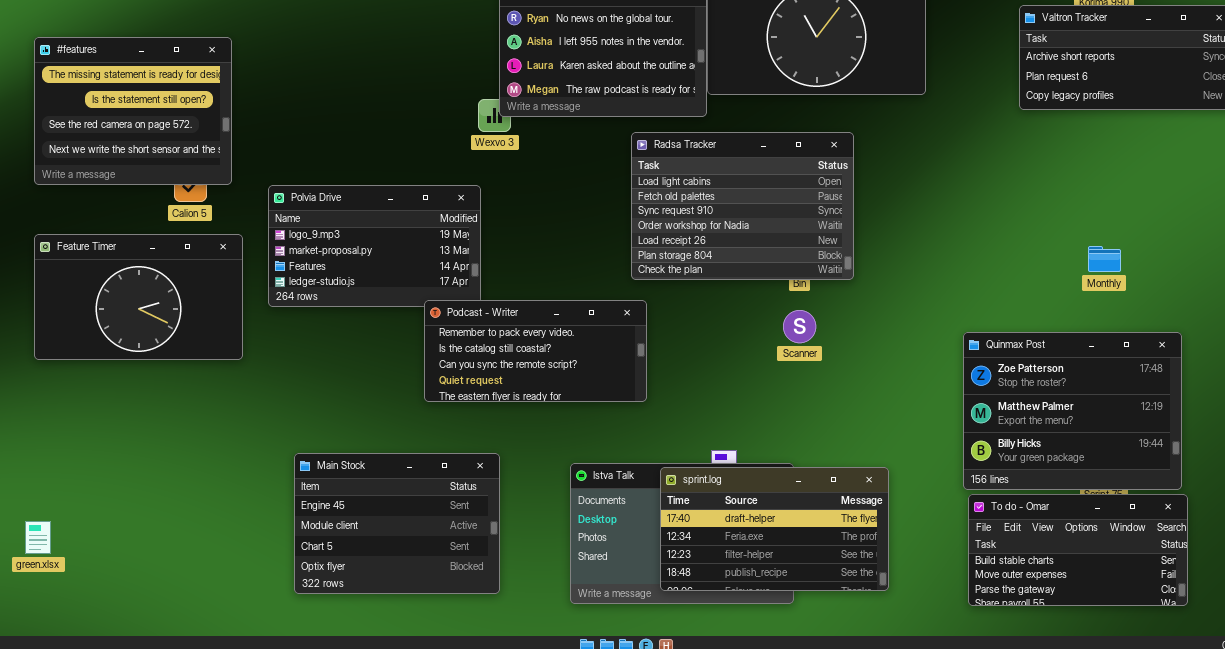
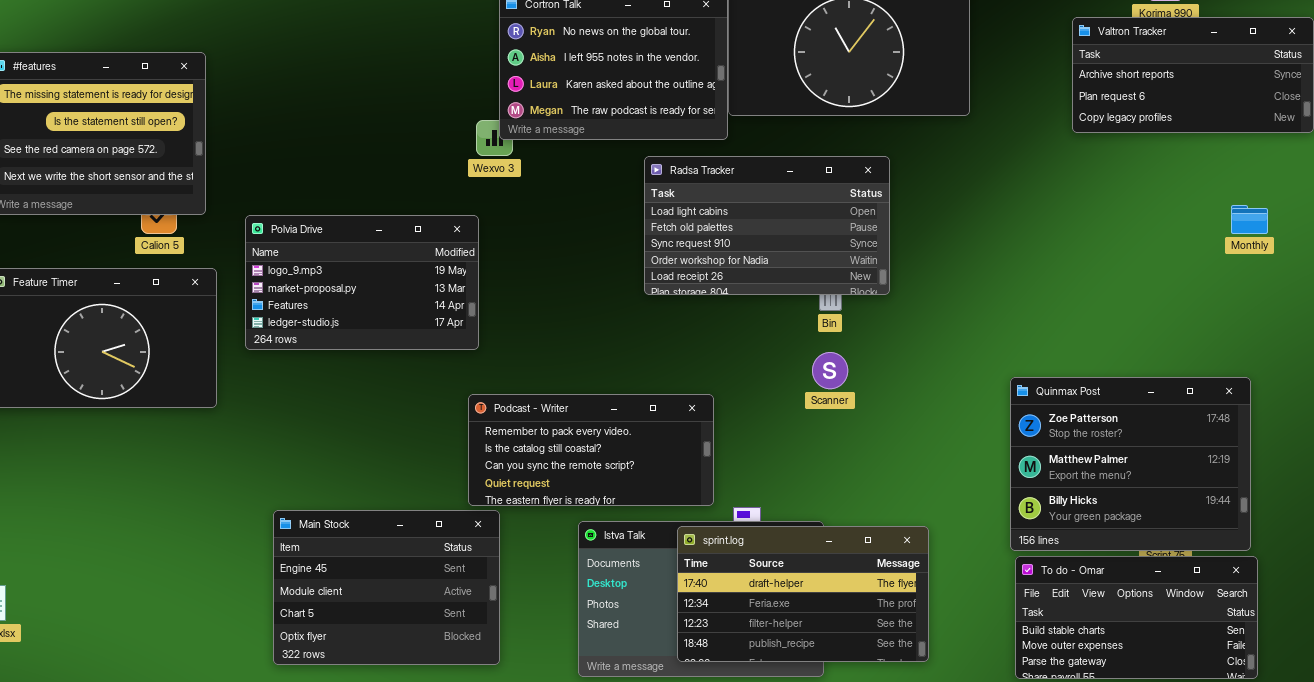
Radsa Tracker: [631,132,854,280] -> [644,156,890,295], resized
Monthly: [1088,246,1121,272] -> [1231,205,1268,234], moved
Podcast - Writer: [424,300,647,402] -> [468,394,714,506], moved

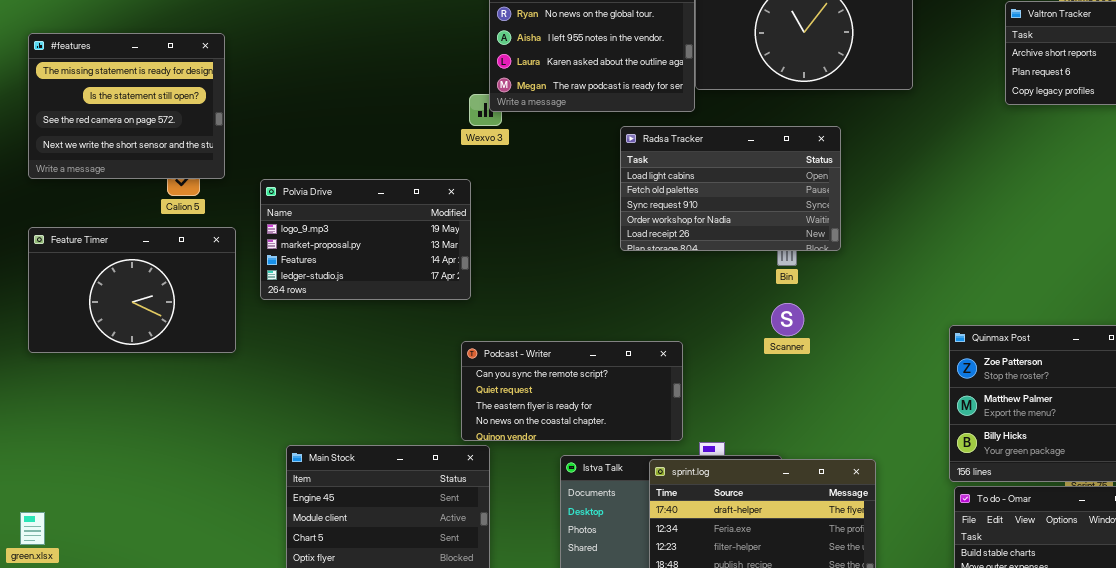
Podcast - Writer: [468,394,714,506] -> [461,341,683,441], scrolled down 2 rows

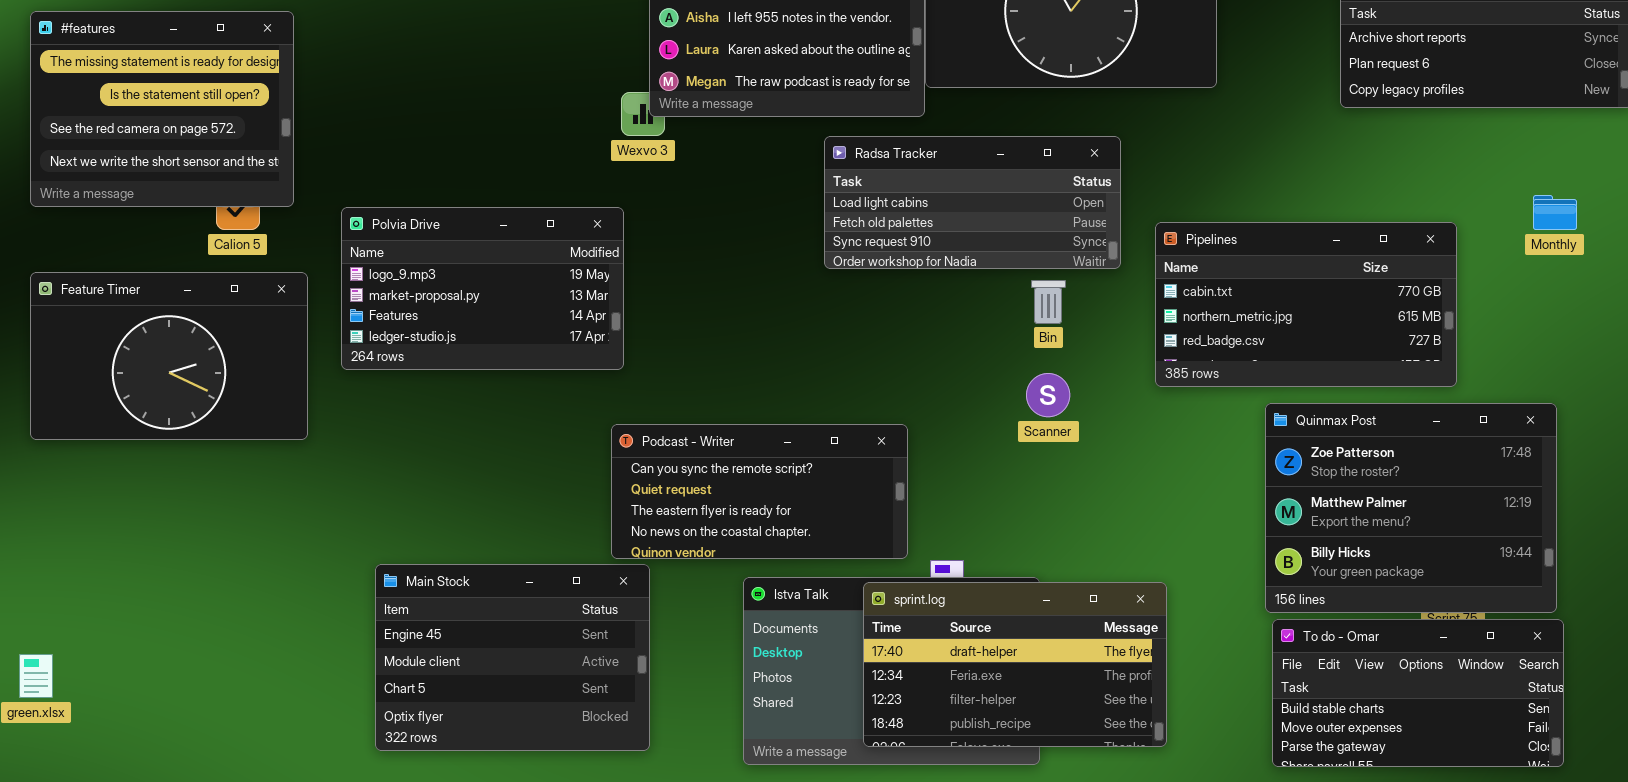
Radsa Tracker: [620,126,841,251] -> [824,136,1121,269], resized
Pipelines: none -> [1155,222,1457,387], opened

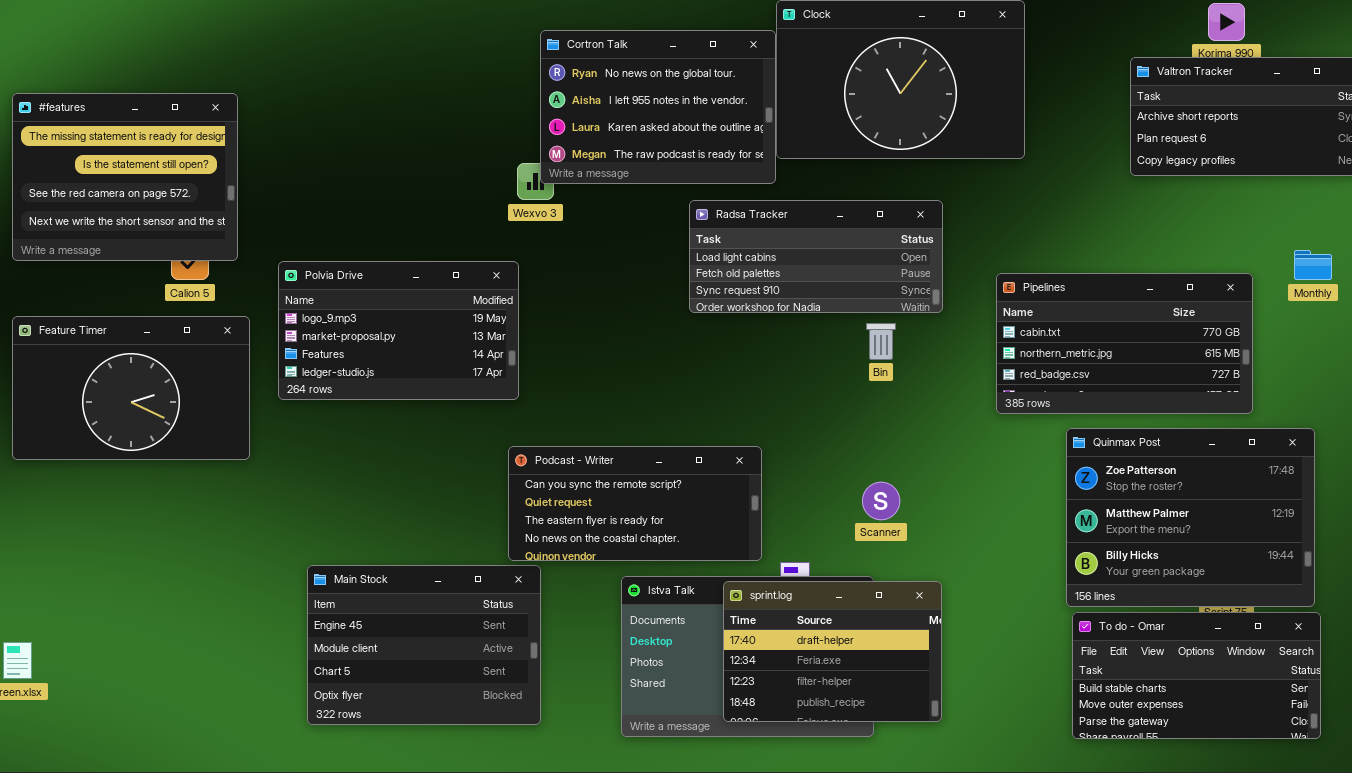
Pipelines: [1155,222,1457,387] -> [996,273,1253,414], moved
Scanner: [1026,373,1070,417] -> [862,482,900,520], moved
sprint.log: [863,582,1167,747] -> [723,581,942,722], resized

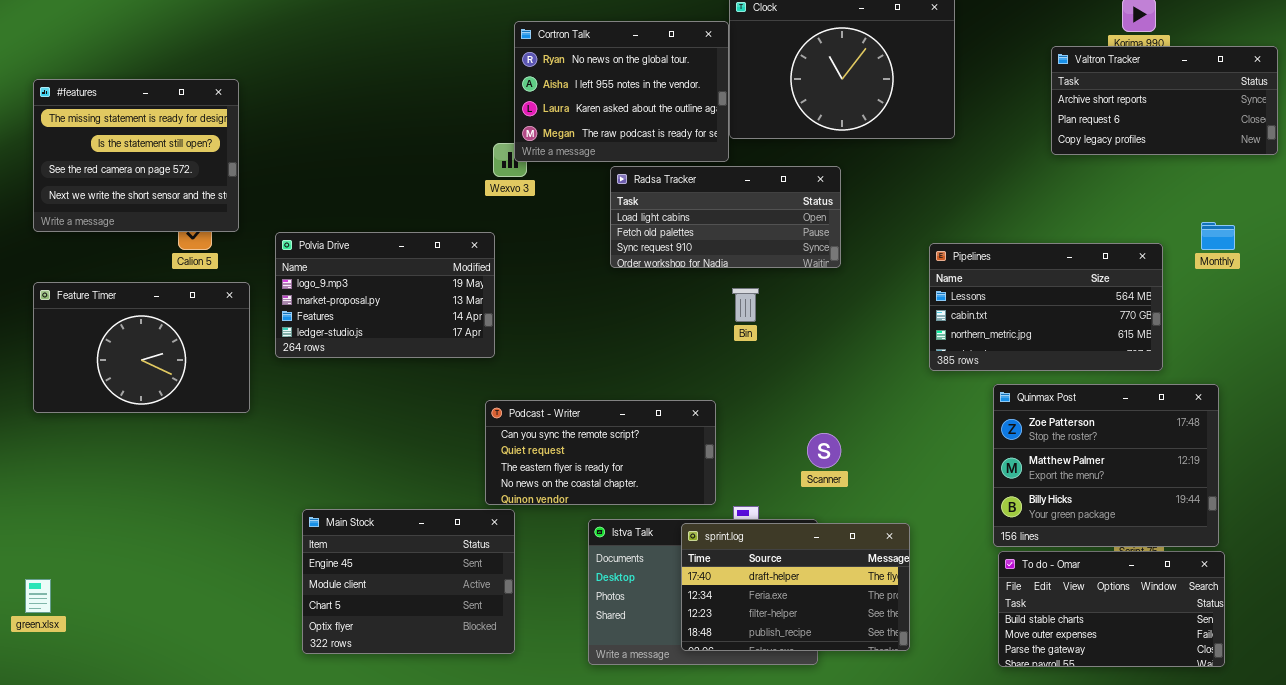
Radsa Tracker: [689,200,943,313] -> [610,166,841,268], moved
Pipelines: [996,273,1253,414] -> [929,243,1163,371], scrolled up 1 row
Bin: [866,323,896,360] -> [732,288,759,322], moved
sprint.log: [723,581,942,722] -> [681,523,910,651], resized

